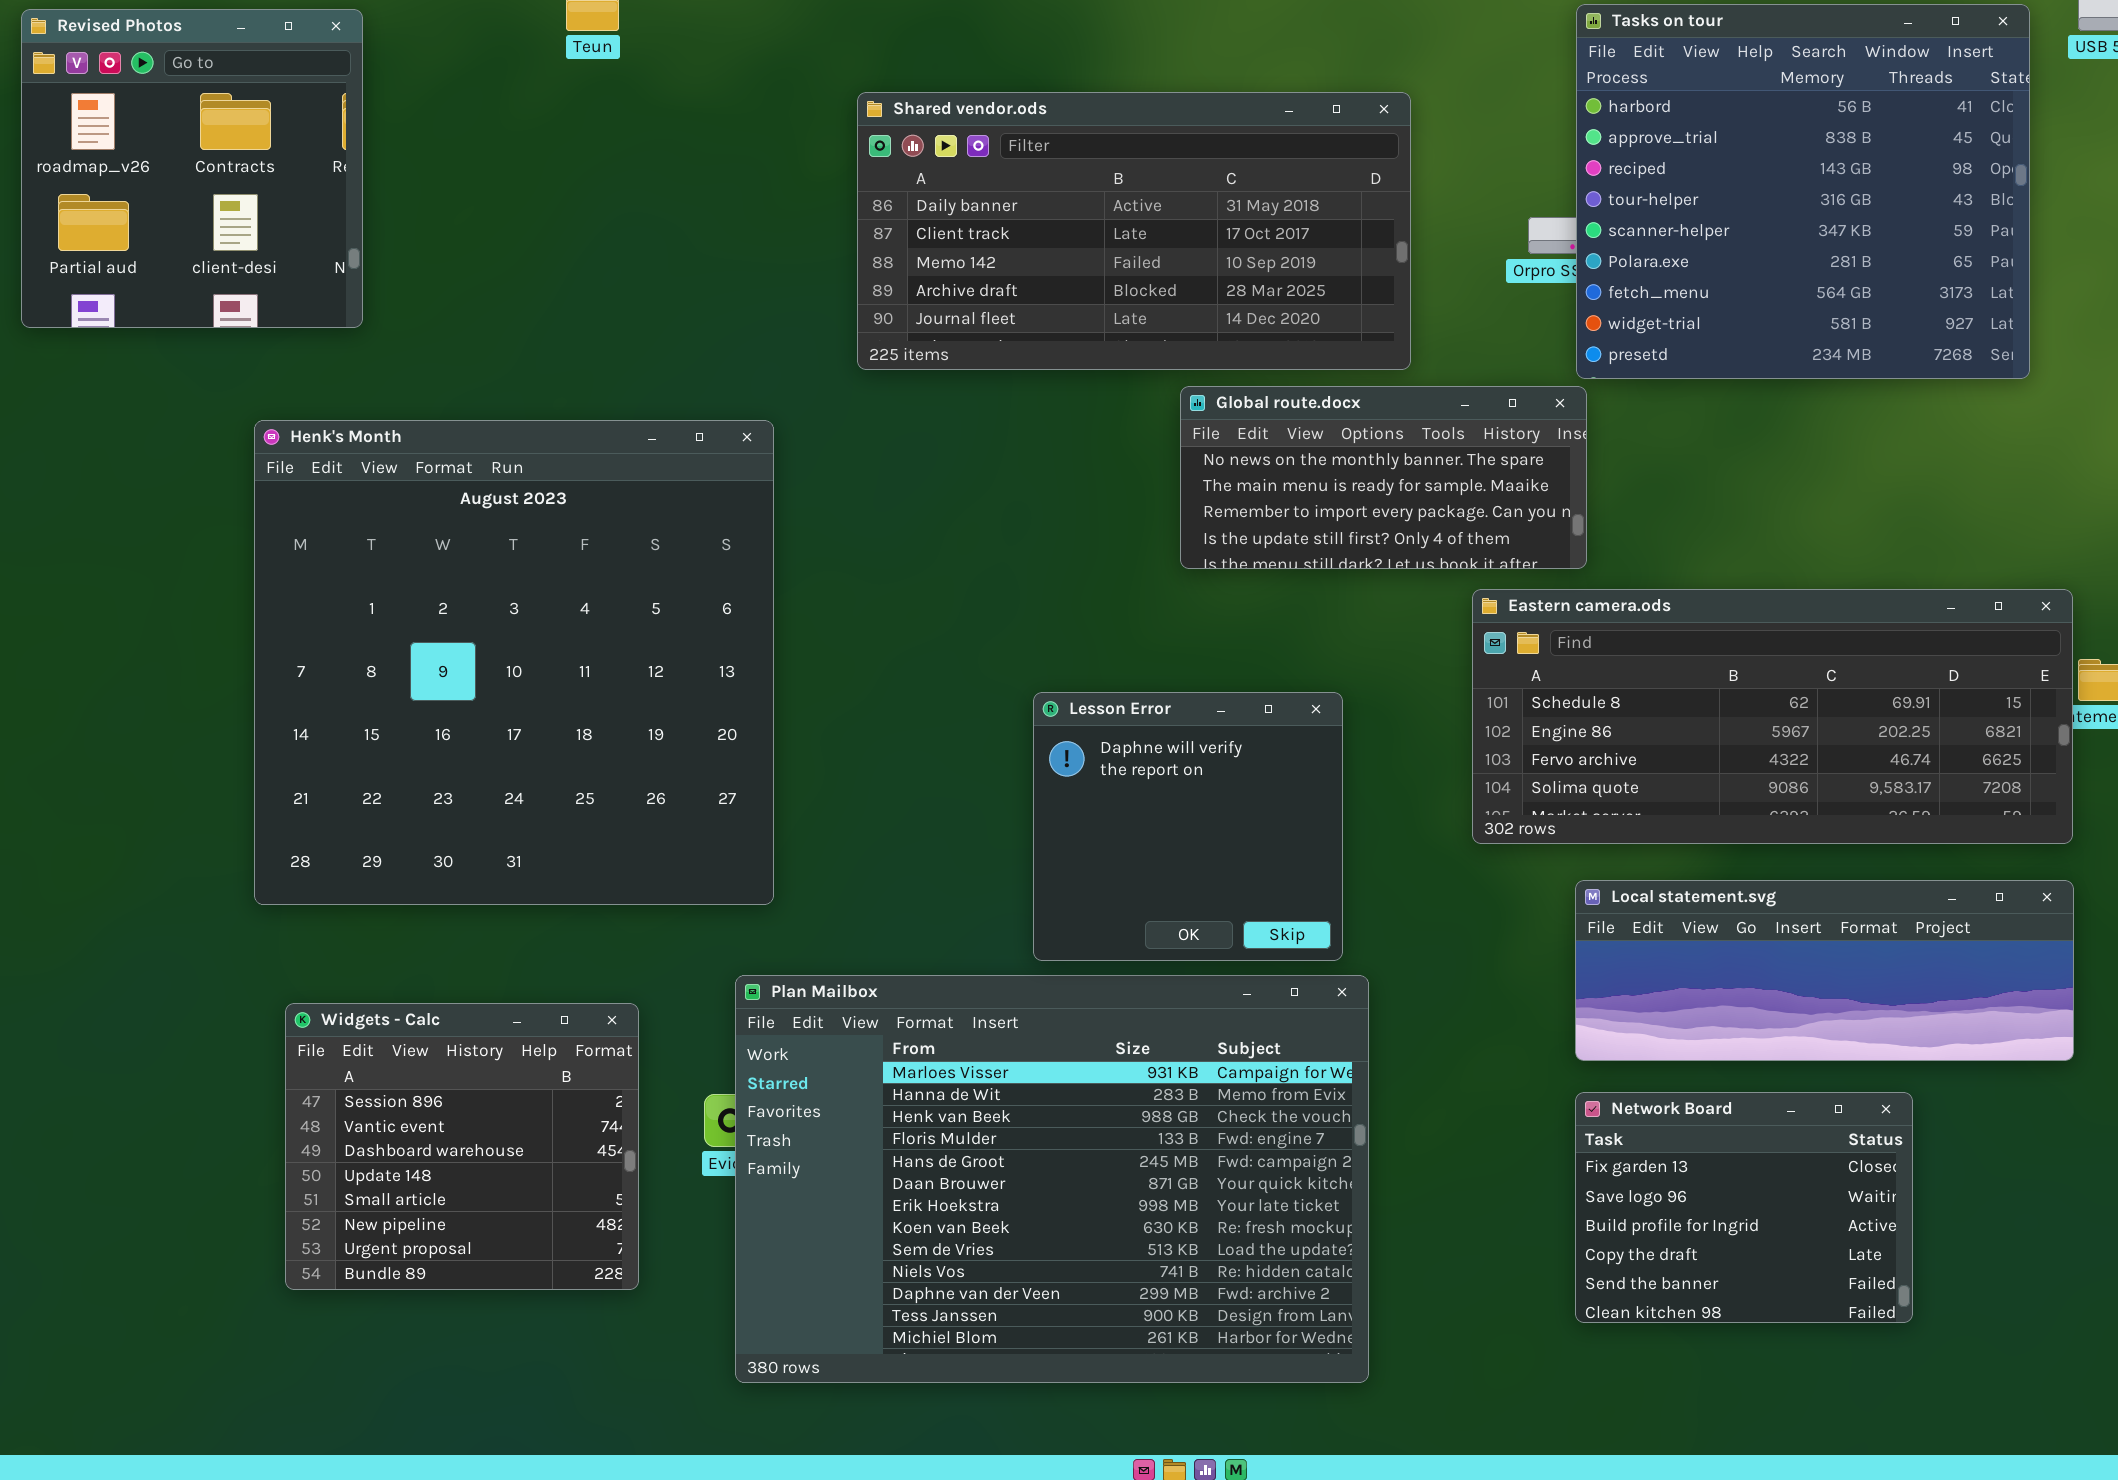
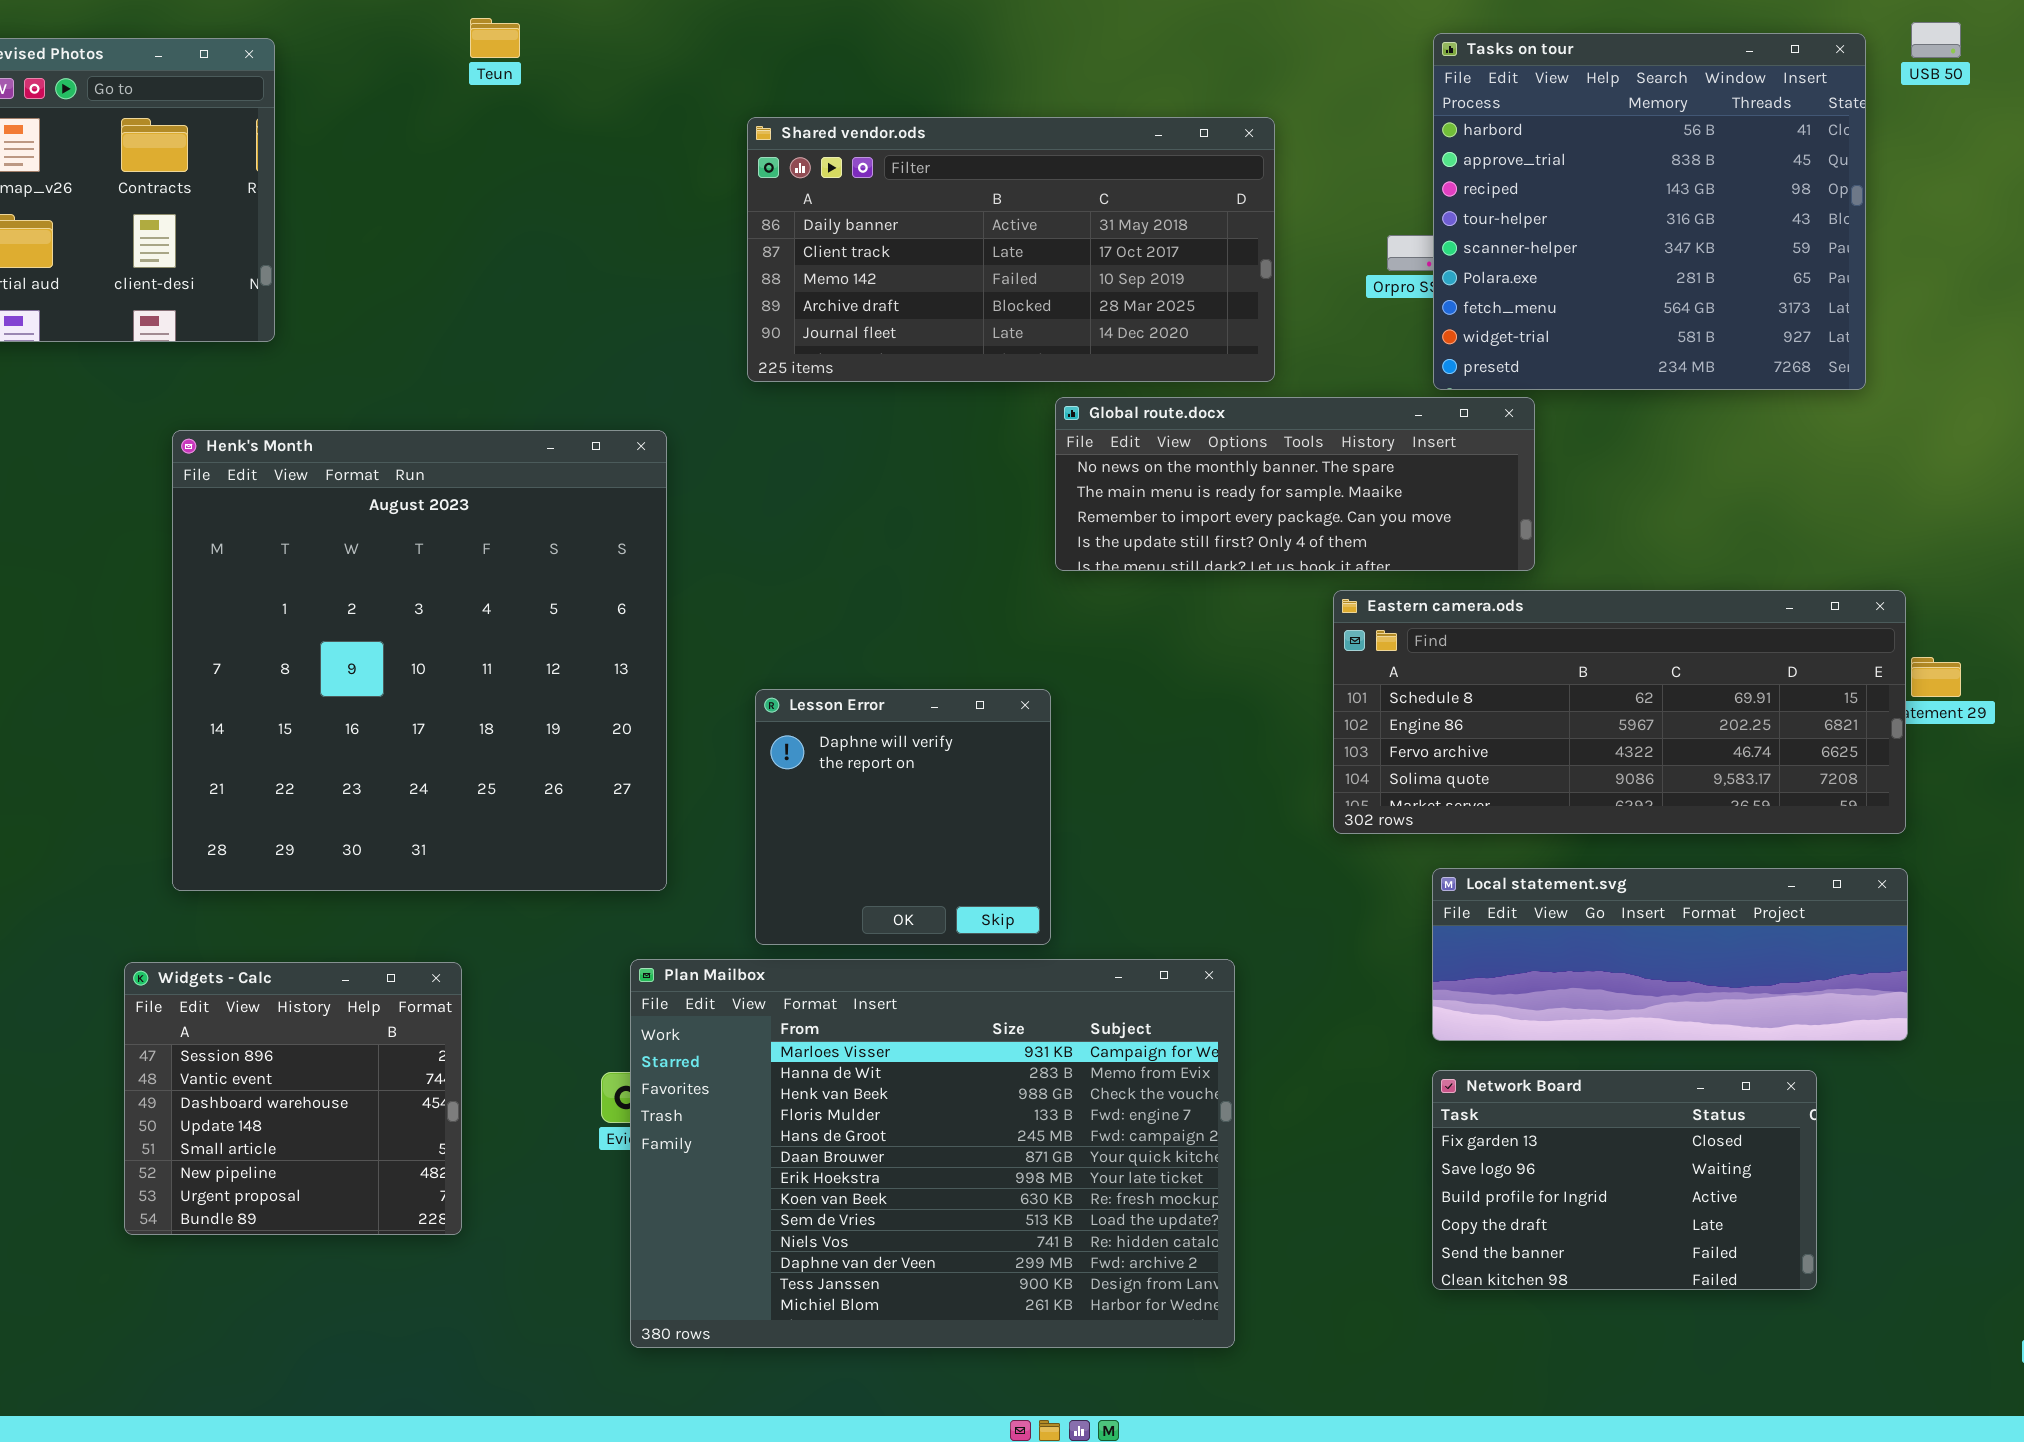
Global route.docx: [1180,386,1587,569] -> [1055,397,1535,571], resized
Lesson Error: [1033,692,1343,961] -> [755,689,1051,945], moved
Widgets - Calc: [285,1003,639,1290] -> [124,962,462,1235], moved
Network Board: [1575,1092,1913,1323] -> [1432,1070,1817,1290], resized

